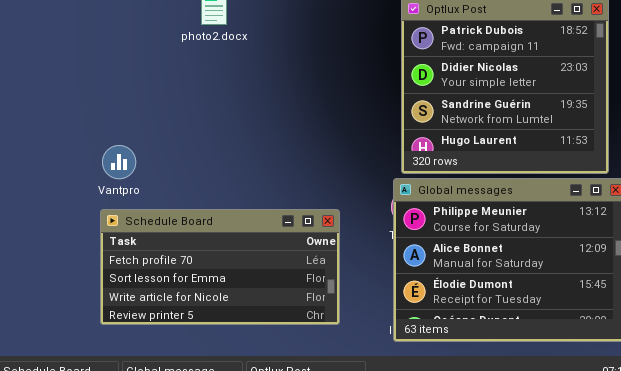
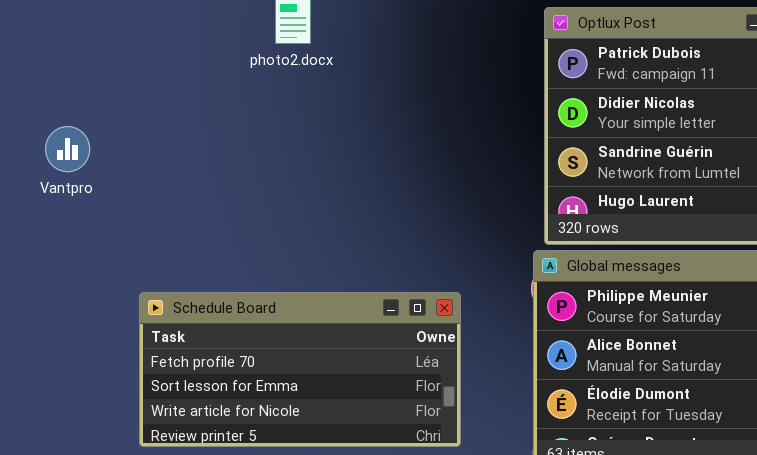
Vantpro: [102,145,136,179] -> [45,126,90,172], moved

